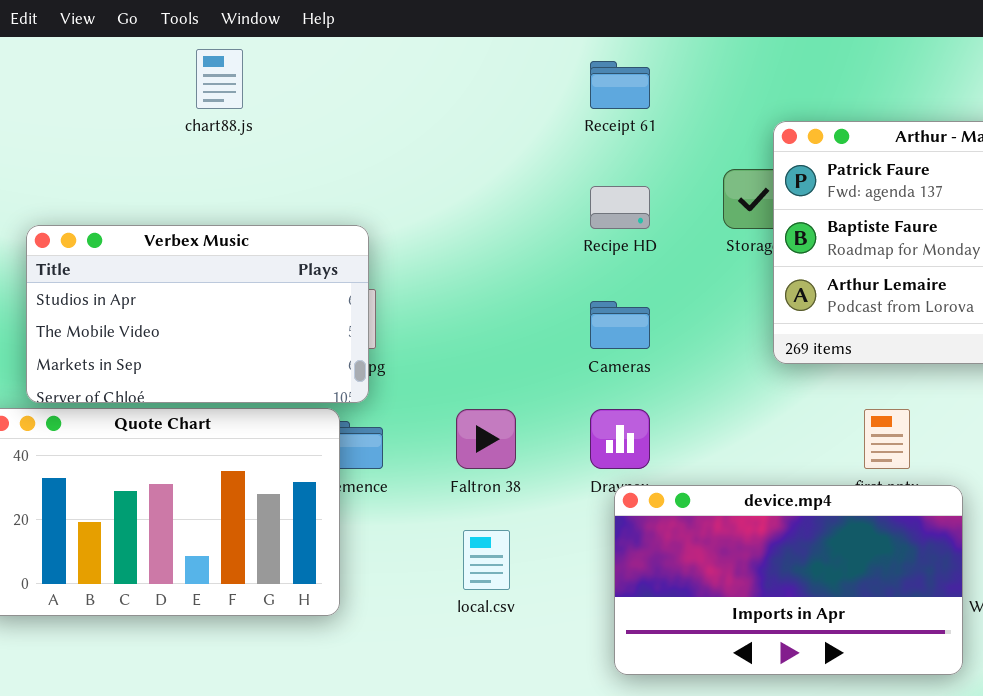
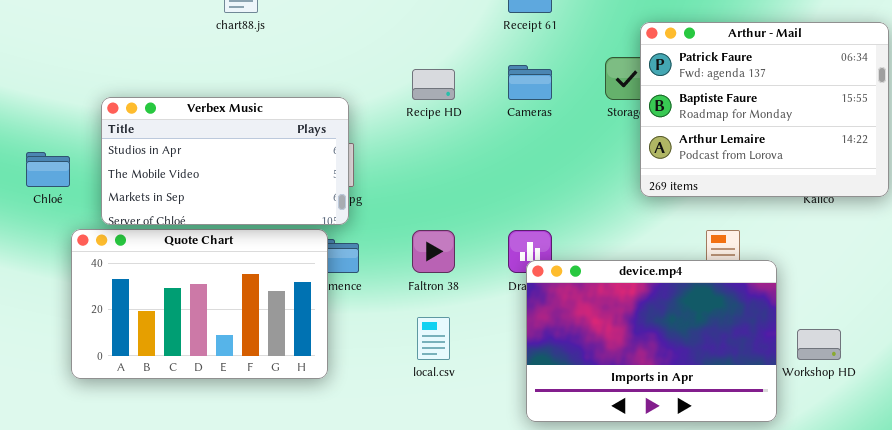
Recipe HD: [590,186,650,229] -> [412,69,455,100], moved
Cameras: [590,301,650,349] -> [508,65,552,100], moved
device.mp4: [614,485,963,675] -> [526,260,777,422], resized

